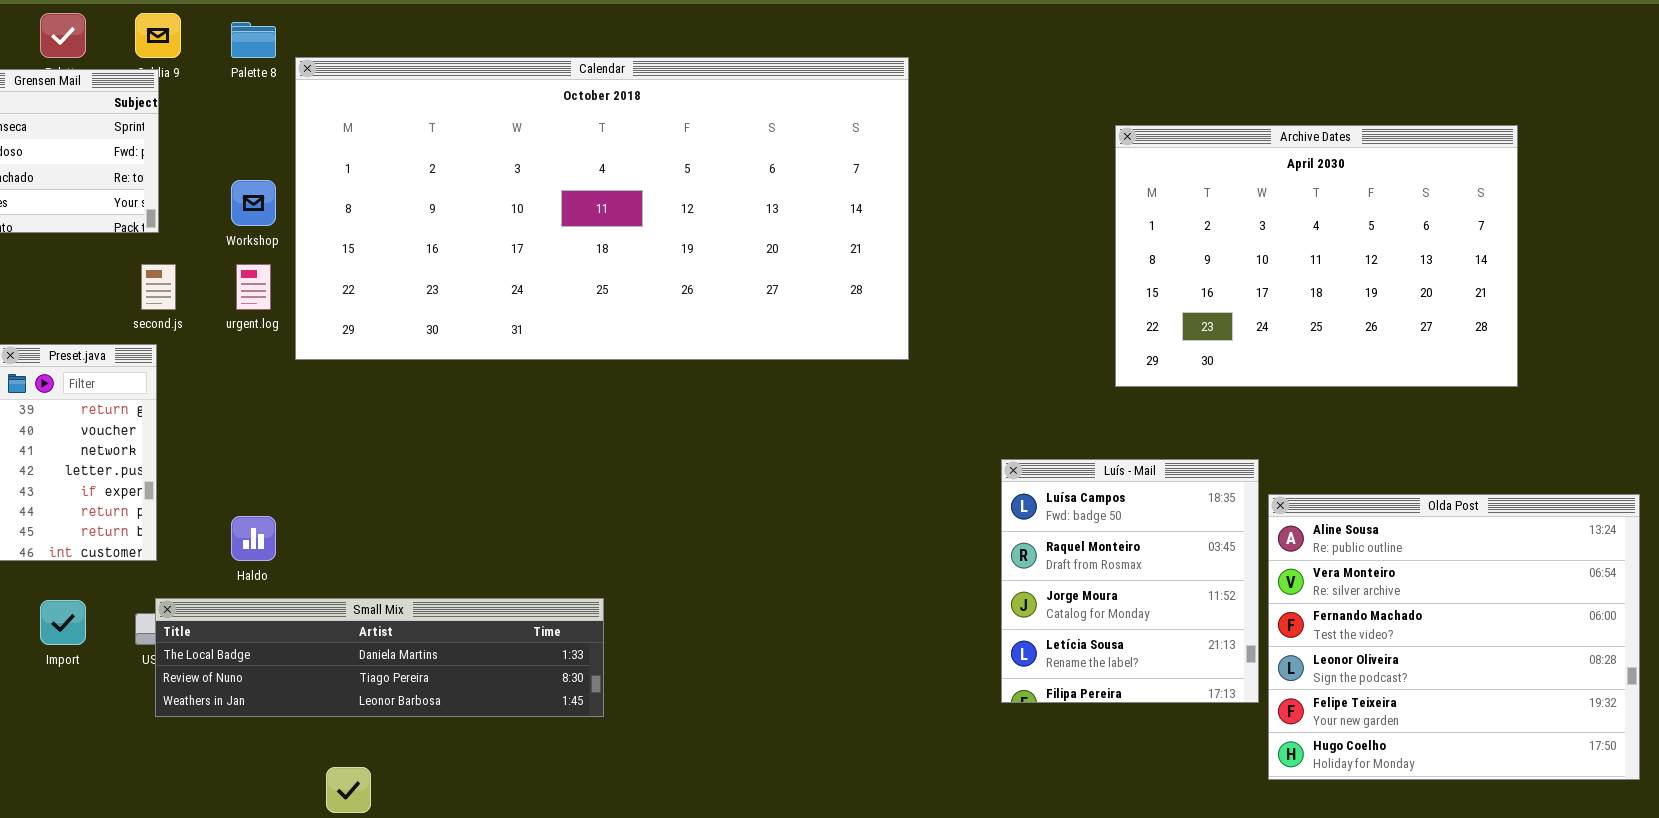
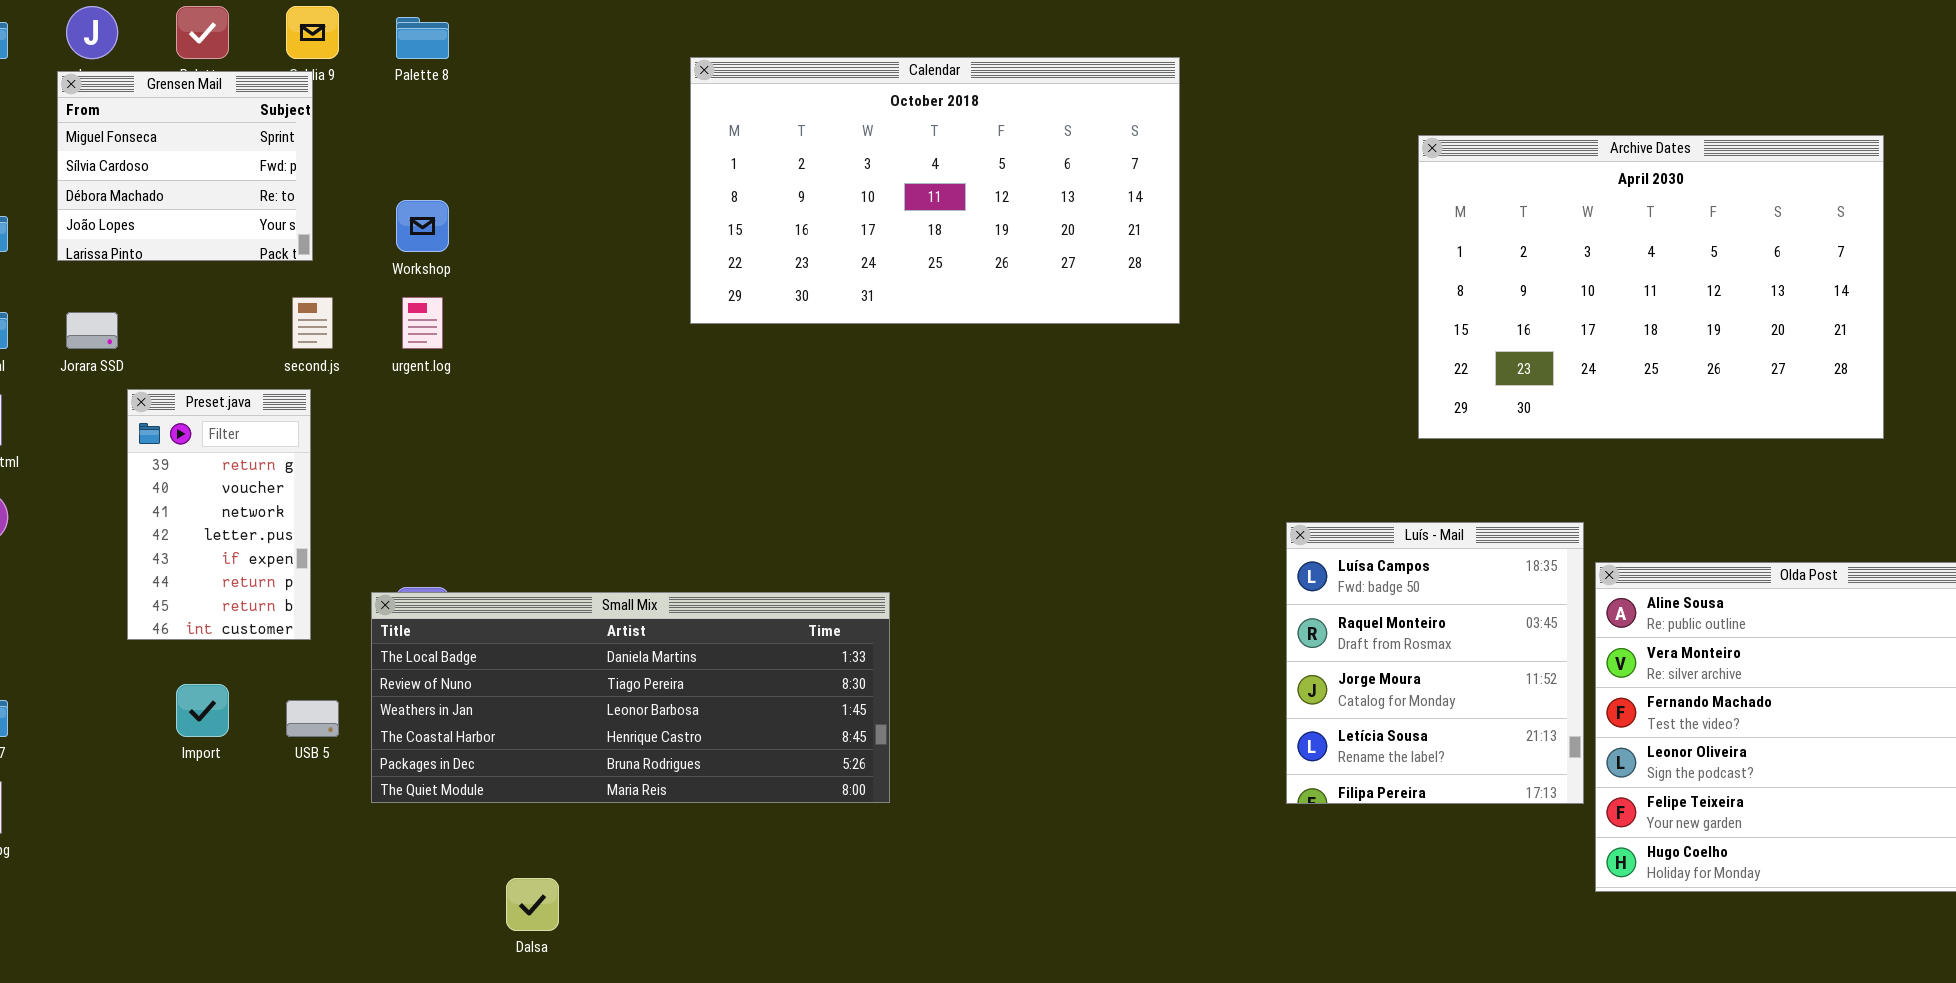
Calendar: [295,57,909,360] -> [690,57,1180,324], resized
Small Mix: [155,598,604,717] -> [371,592,890,803], moved, resized

